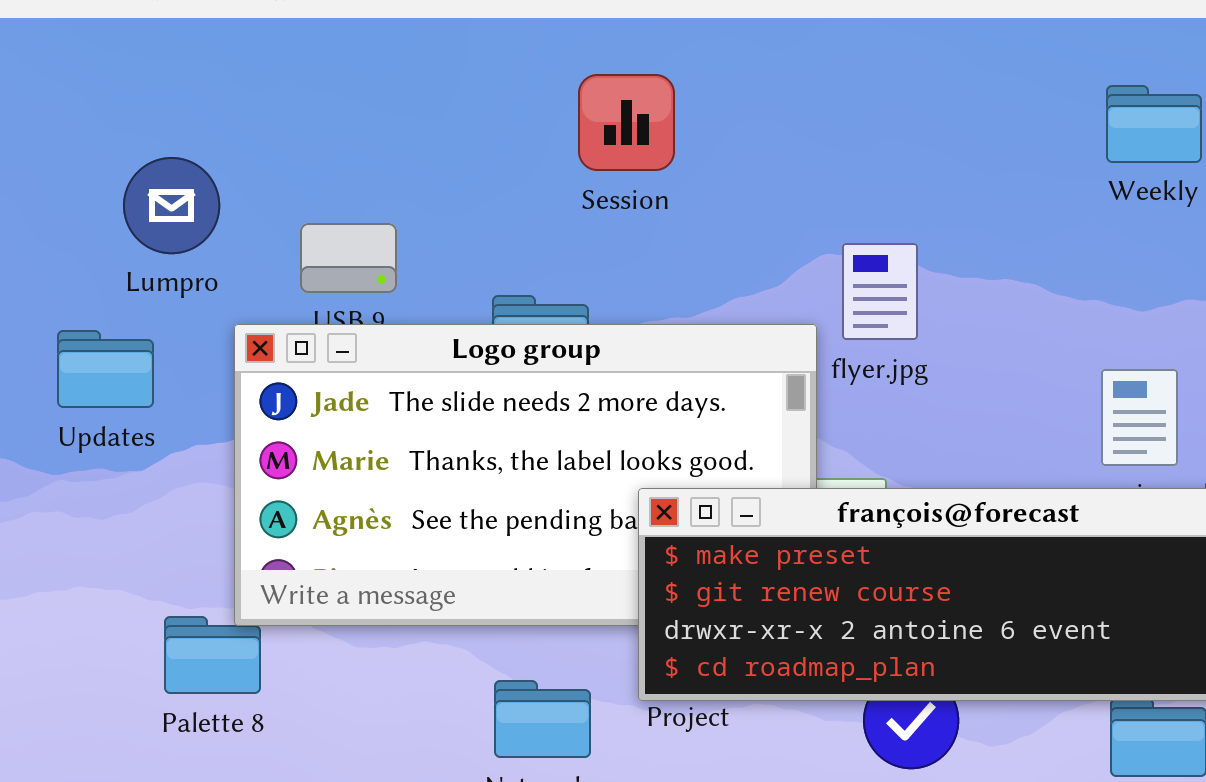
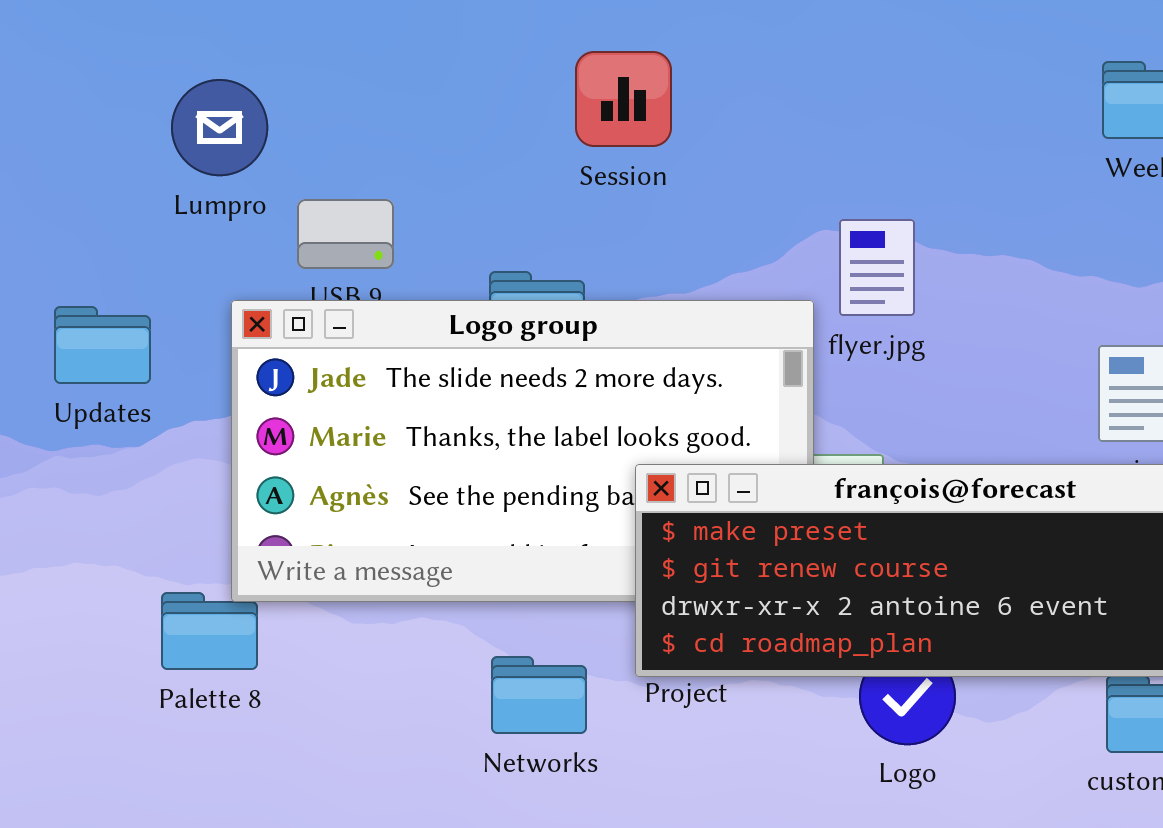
Lumpro: [123,157,220,254] -> [171,79,268,176], moved

